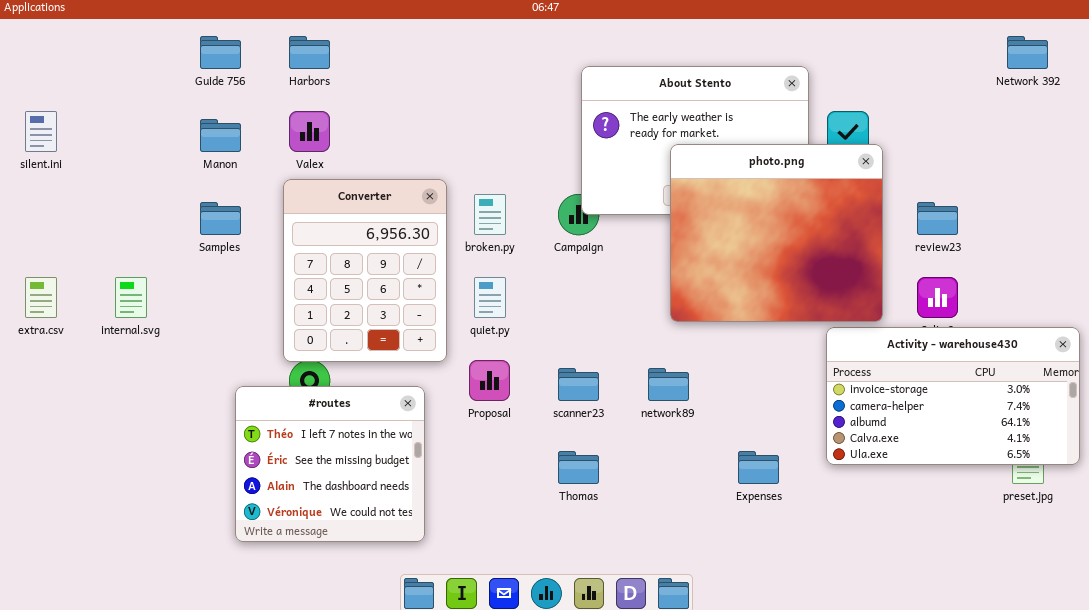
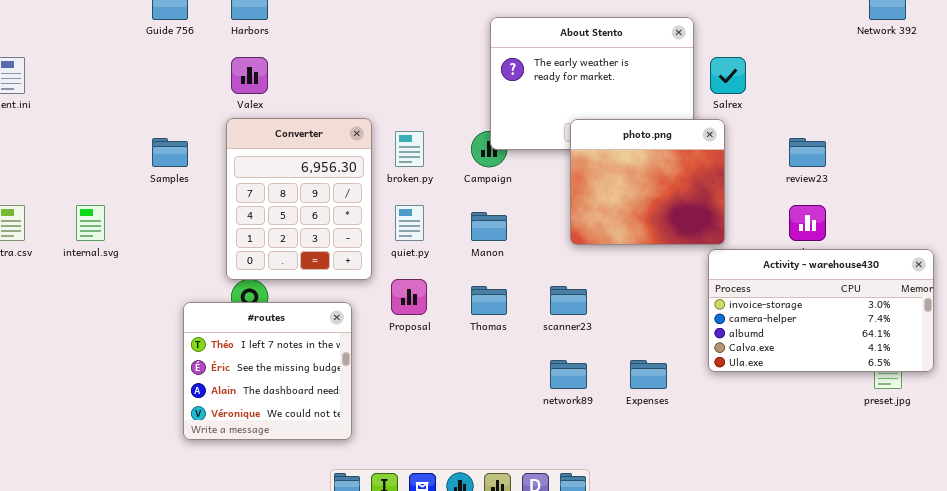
Manon: [200,119,241,152] -> [471,212,507,241], moved
photo.png: [670,144,883,322] -> [570,119,725,245], resized
scanner23: [558,368,599,401] -> [550,286,587,315], moved
network89: [648,368,689,401] -> [550,360,587,389], moved
Thomas: [558,451,599,484] -> [471,286,507,315], moved

